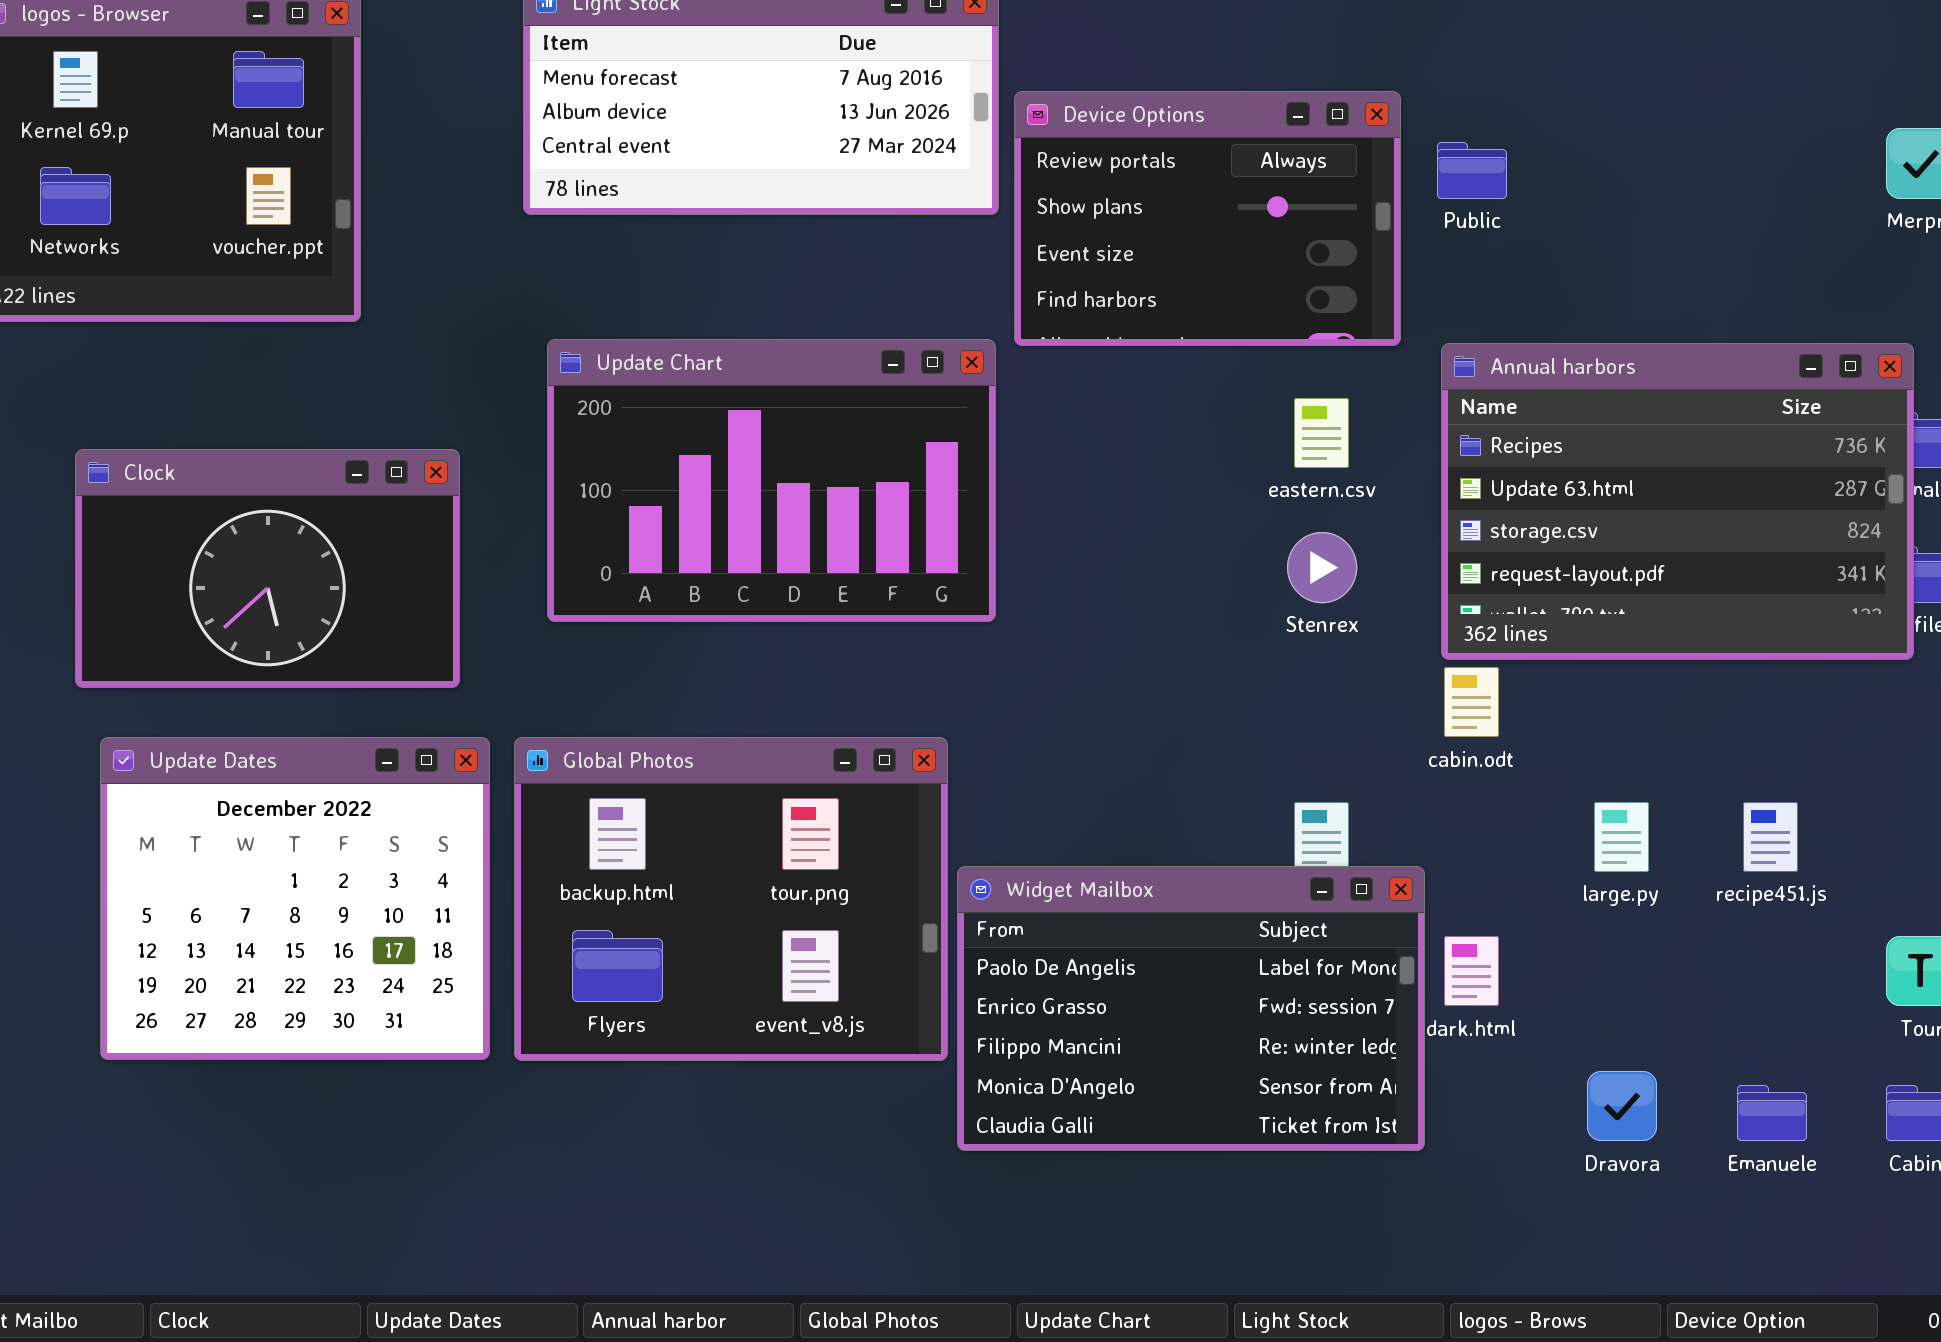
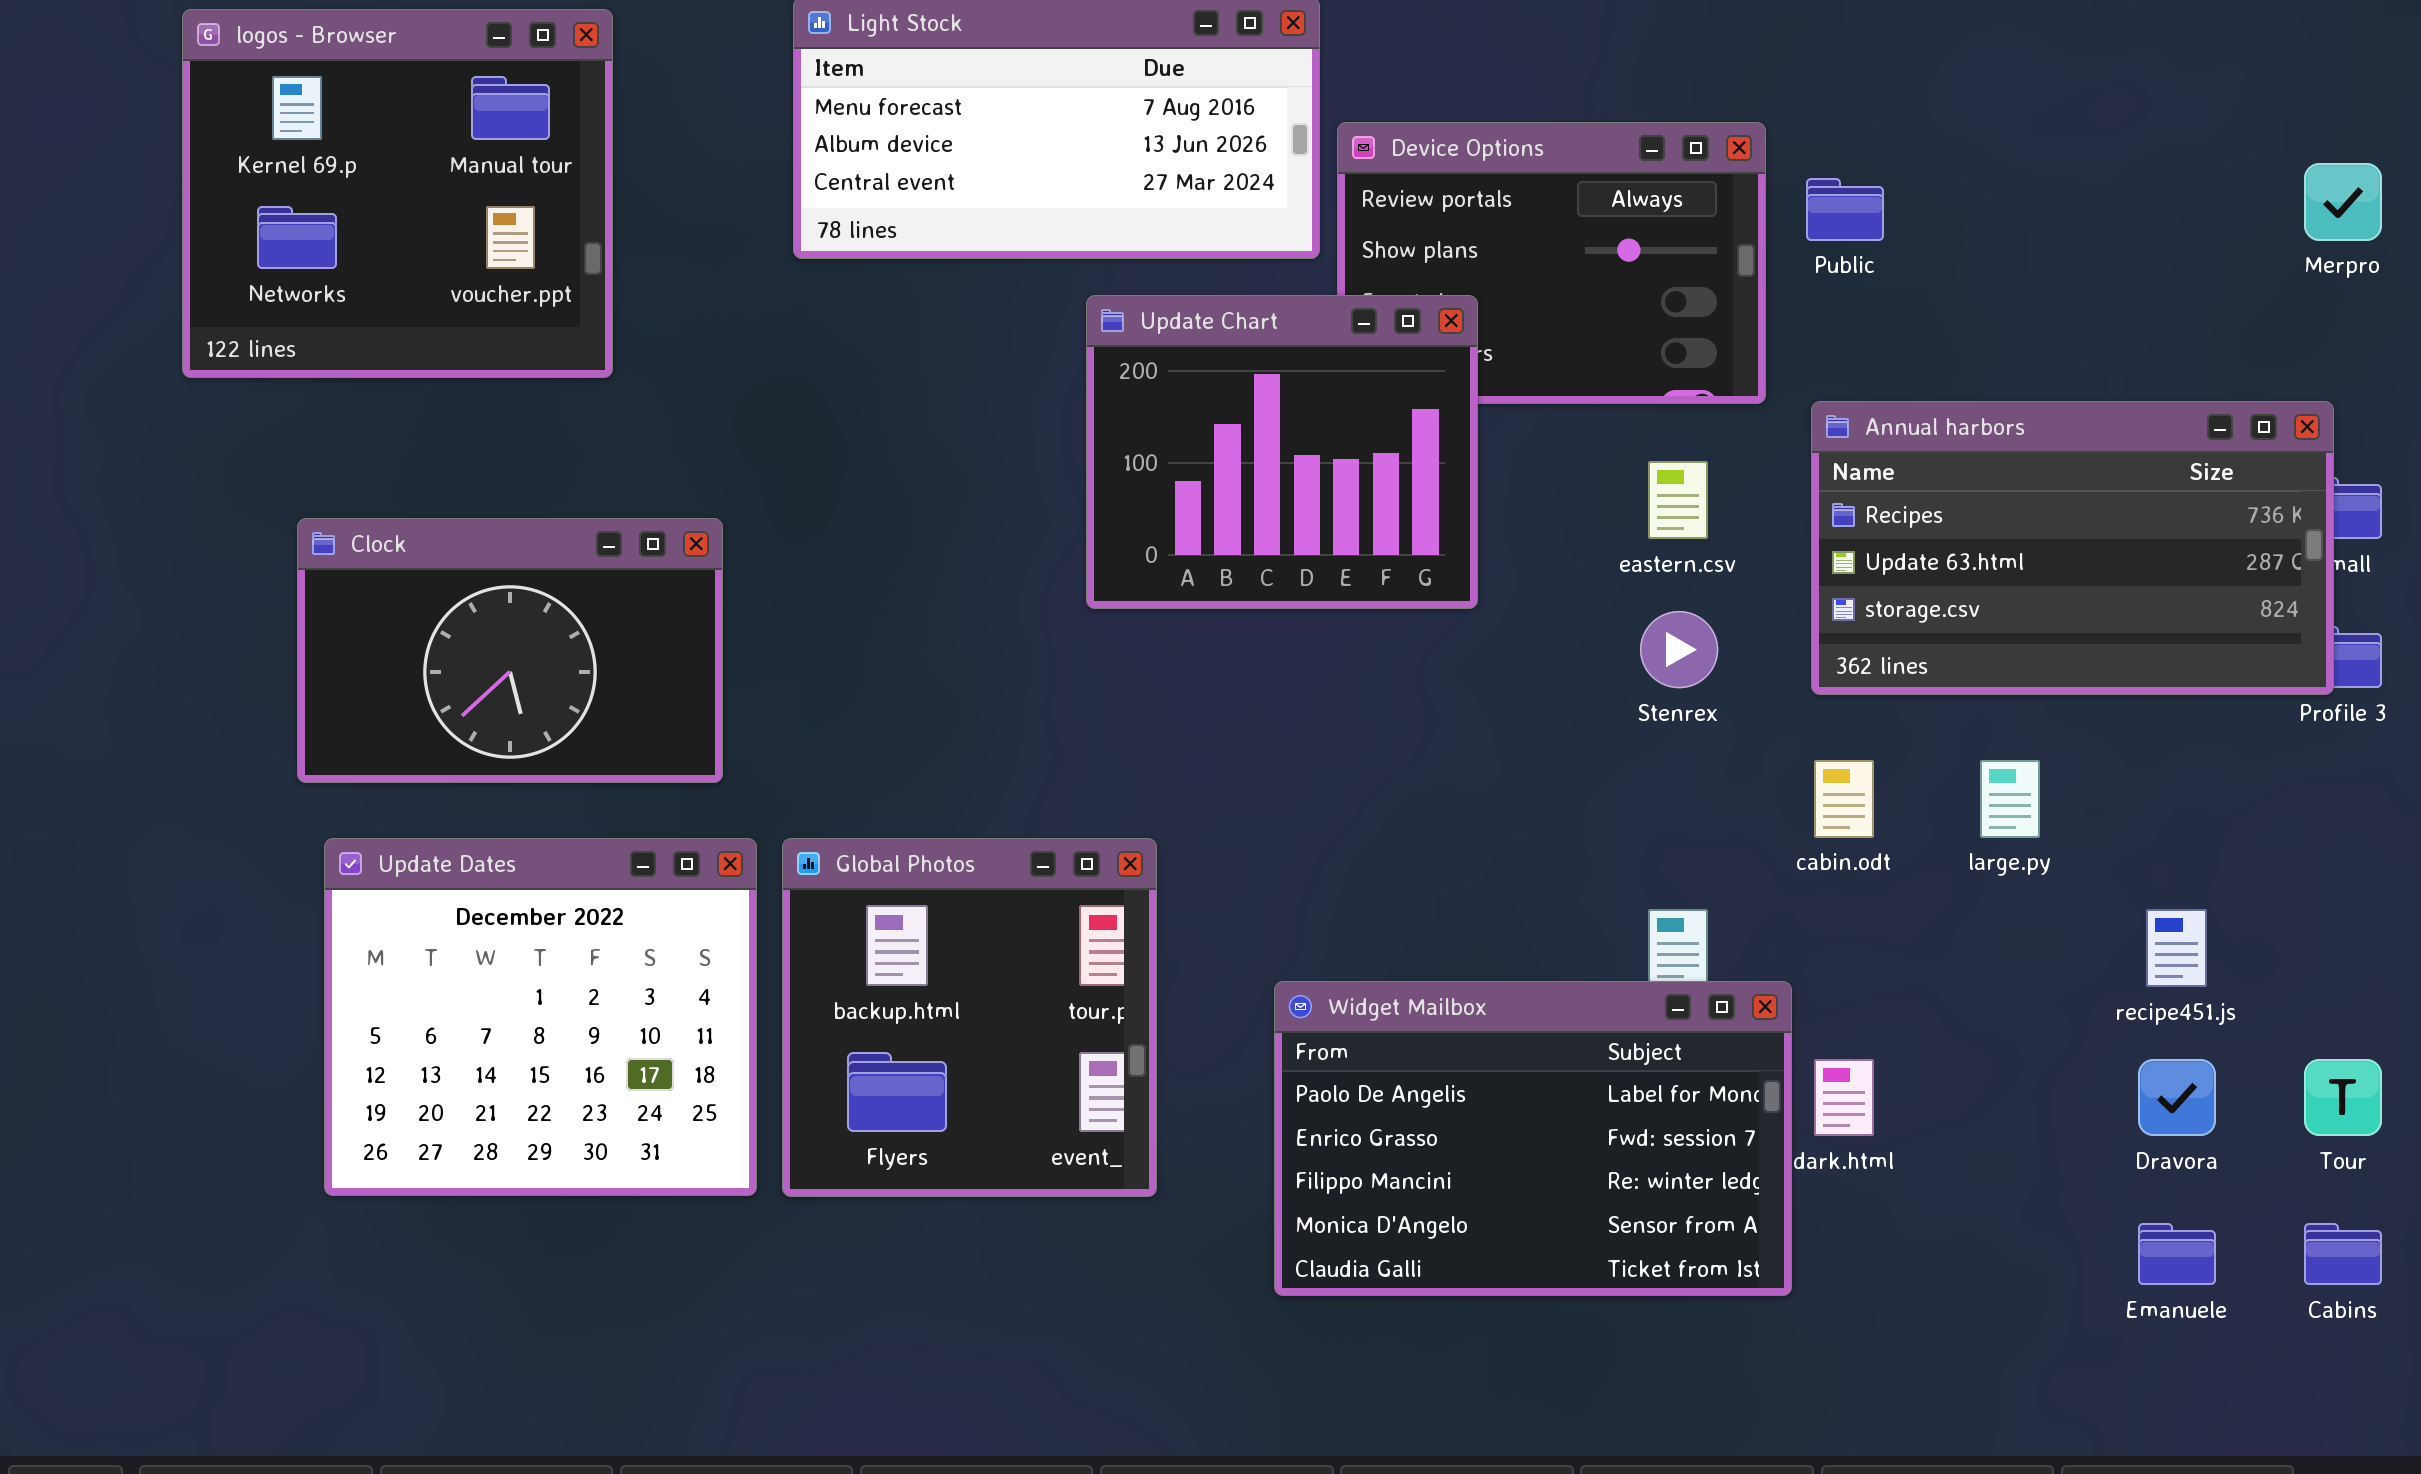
Update Chart: [547,339,996,622] -> [1086,295,1478,609], moved, resized
Annual harbors: [1441,343,1914,660] -> [1811,401,2334,695], resized
Global Photos: [514,737,948,1061] -> [782,838,1157,1197], resized
large.py: [1594,802,1649,872] -> [1980,760,2040,838], moved
Dravora: [1587,1071,1657,1141] -> [2138,1059,2216,1136], moved

